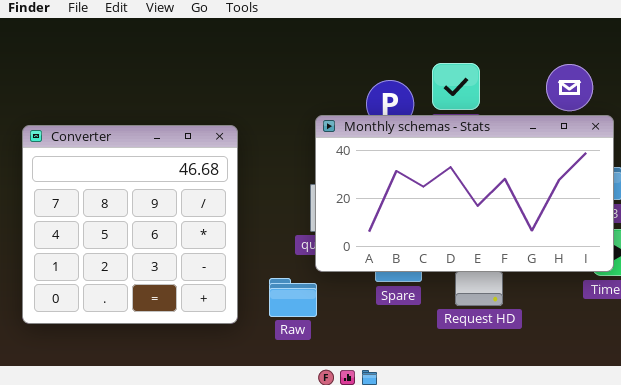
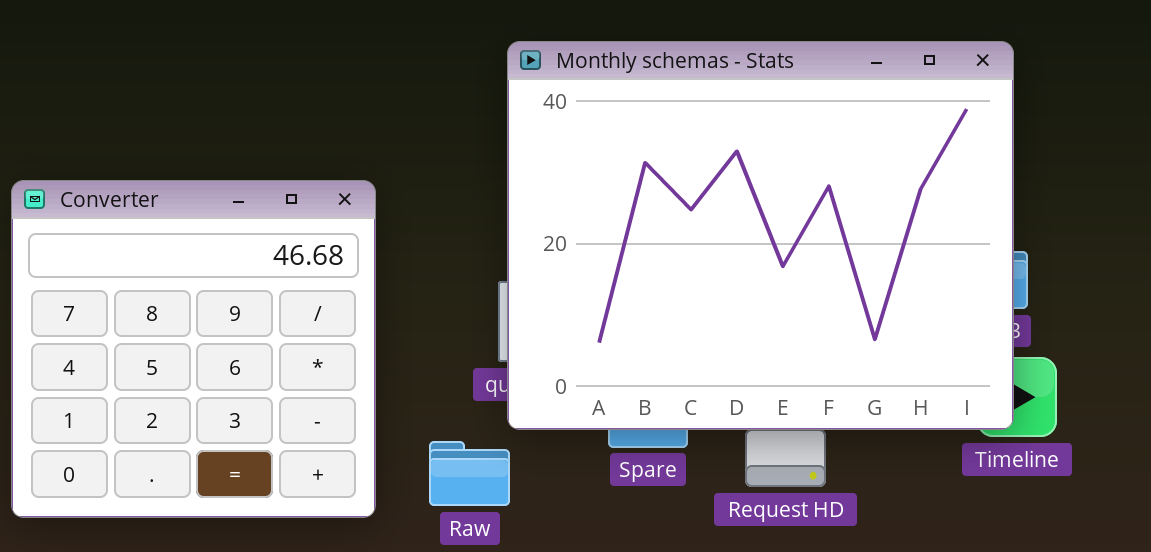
Monthly schemas - Stats: [315,115,614,272] -> [507,41,1014,430], resized

